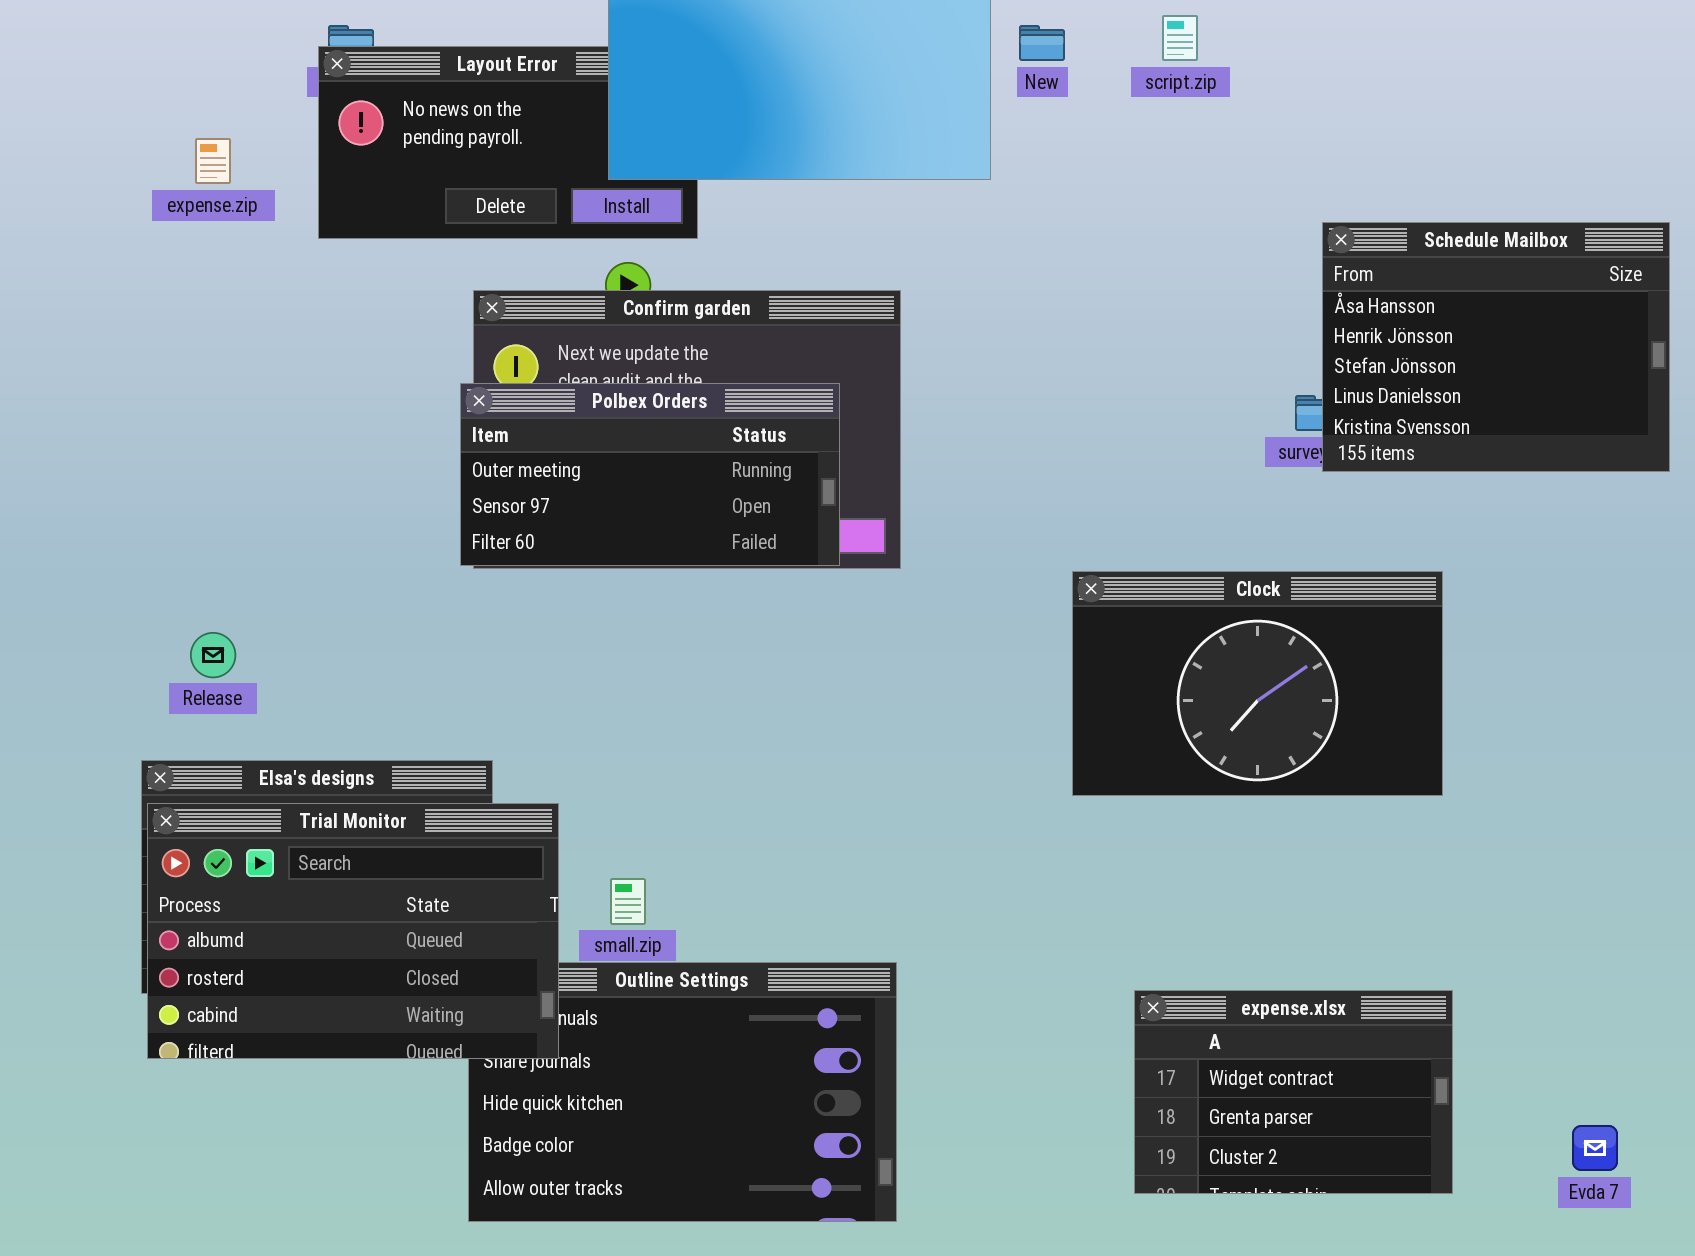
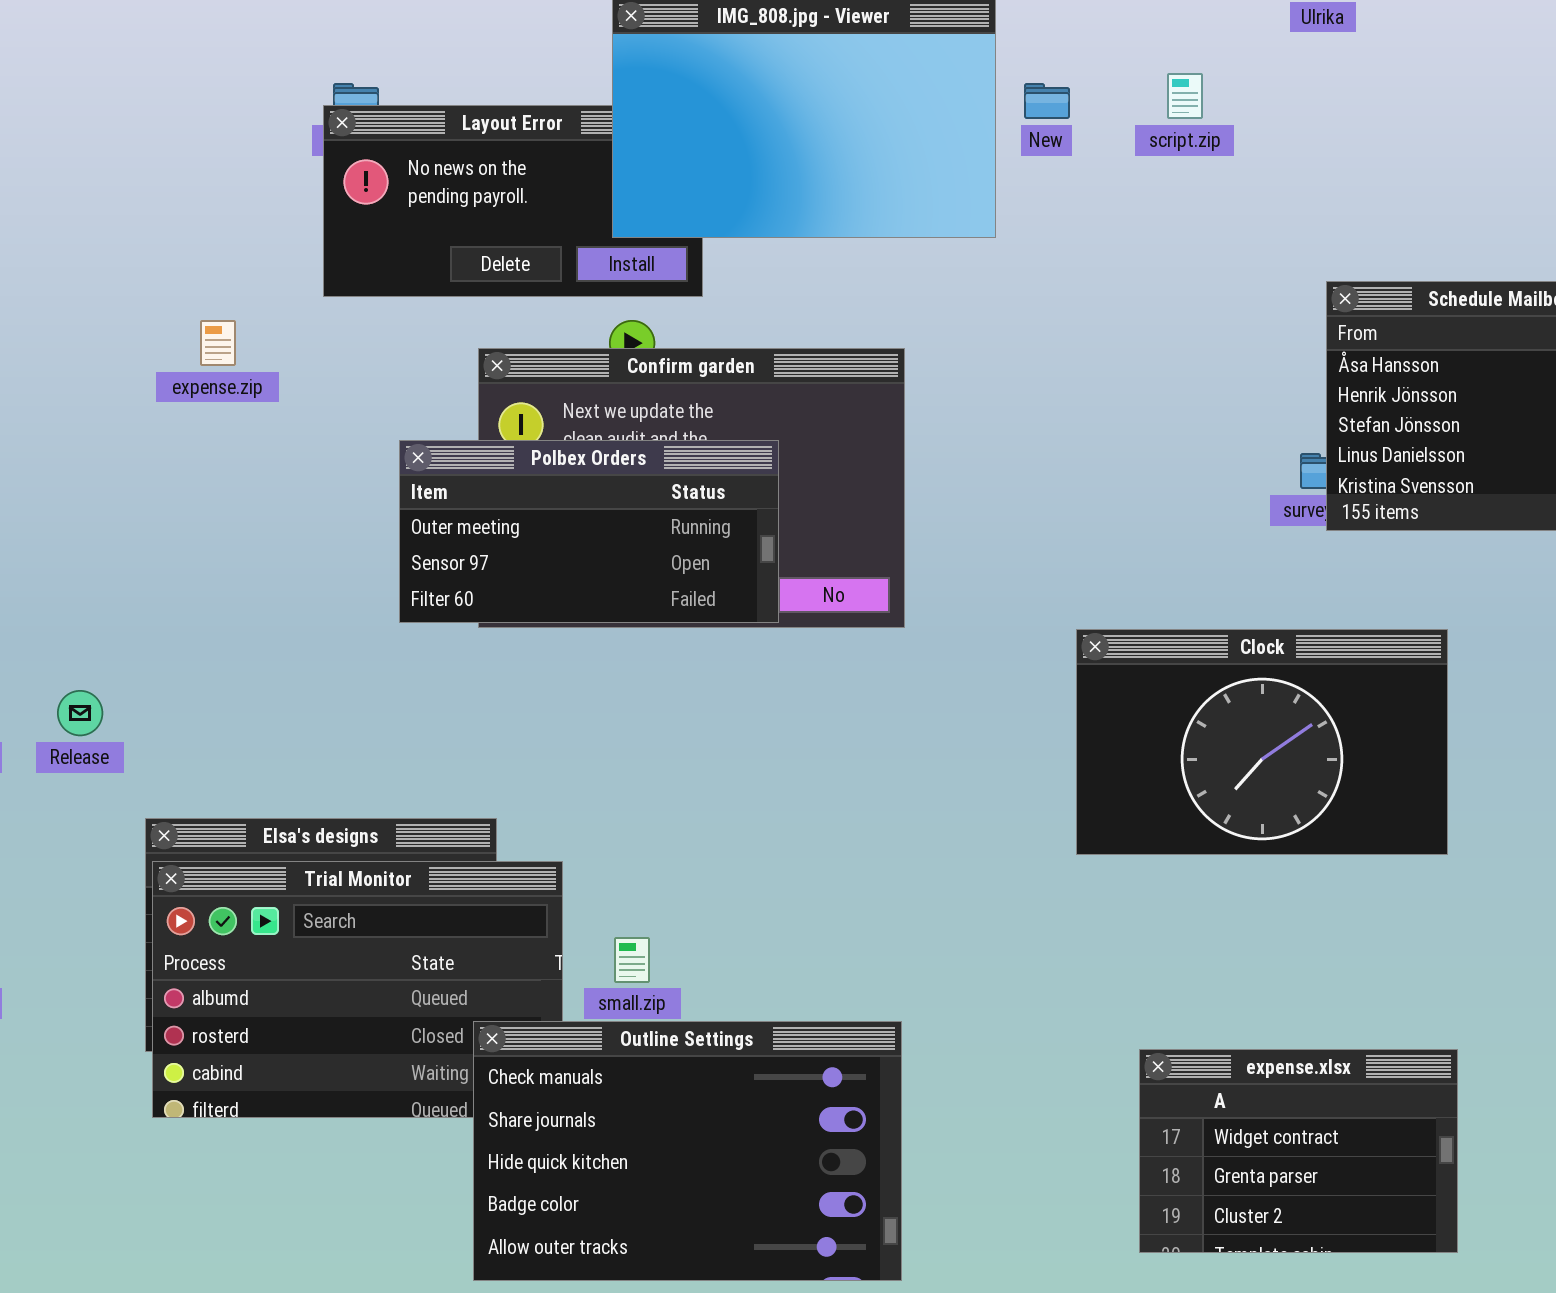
expense.zip: [195,138,231,184] -> [200,320,236,366], moved
Polbex Orders: [460,383,840,566] -> [399,440,779,623], moved
Release: [190,632,236,678] -> [57,690,103,736], moved
Outline Settings: [468,962,897,1222] -> [473,1021,902,1281], raised

